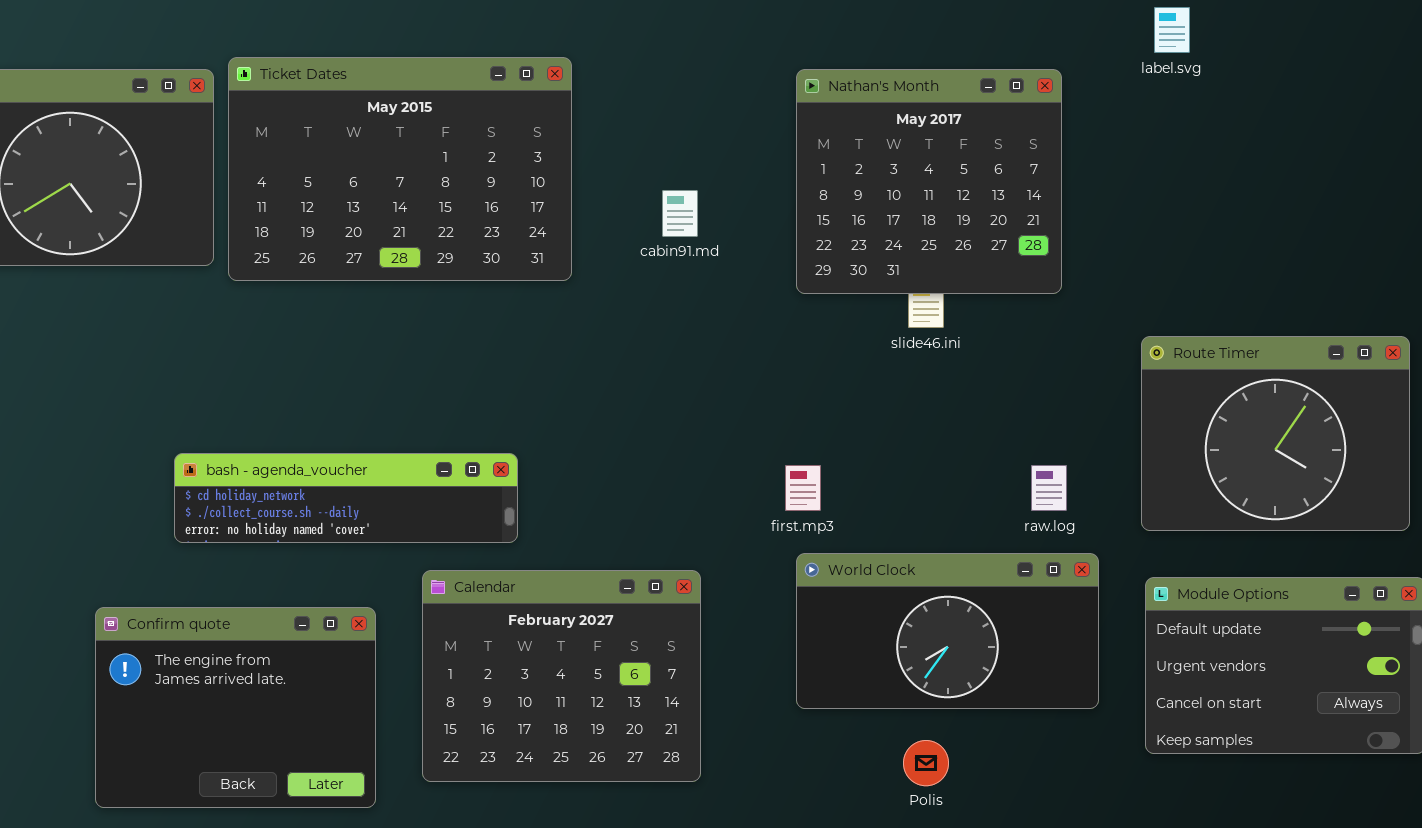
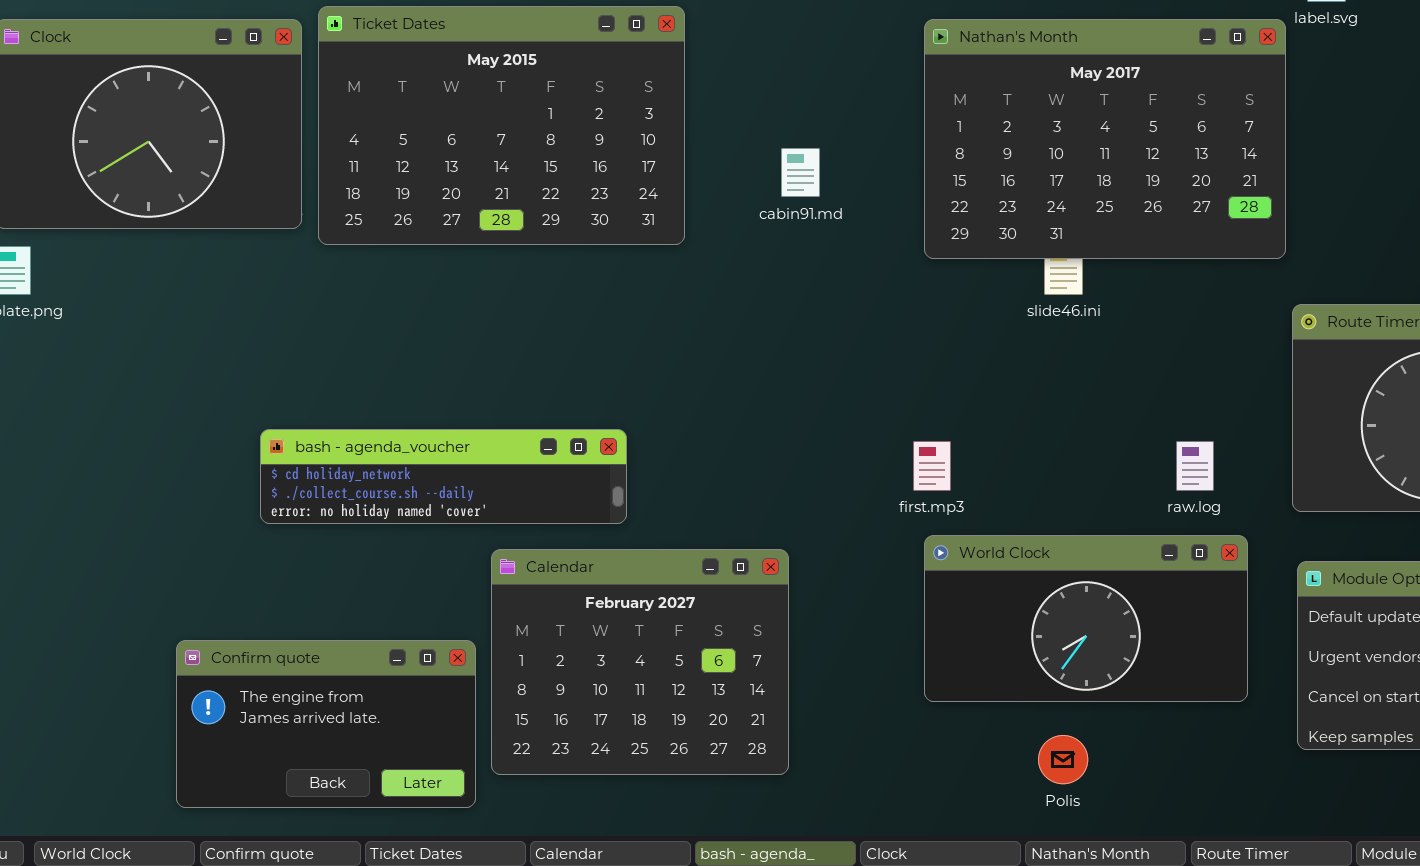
Nathan's Month: [796,69,1062,294] -> [924,19,1286,259], resized
Calendar: [422,570,701,782] -> [491,549,789,775], moved
Confirm quote: [95,607,376,808] -> [176,640,476,808], resized

